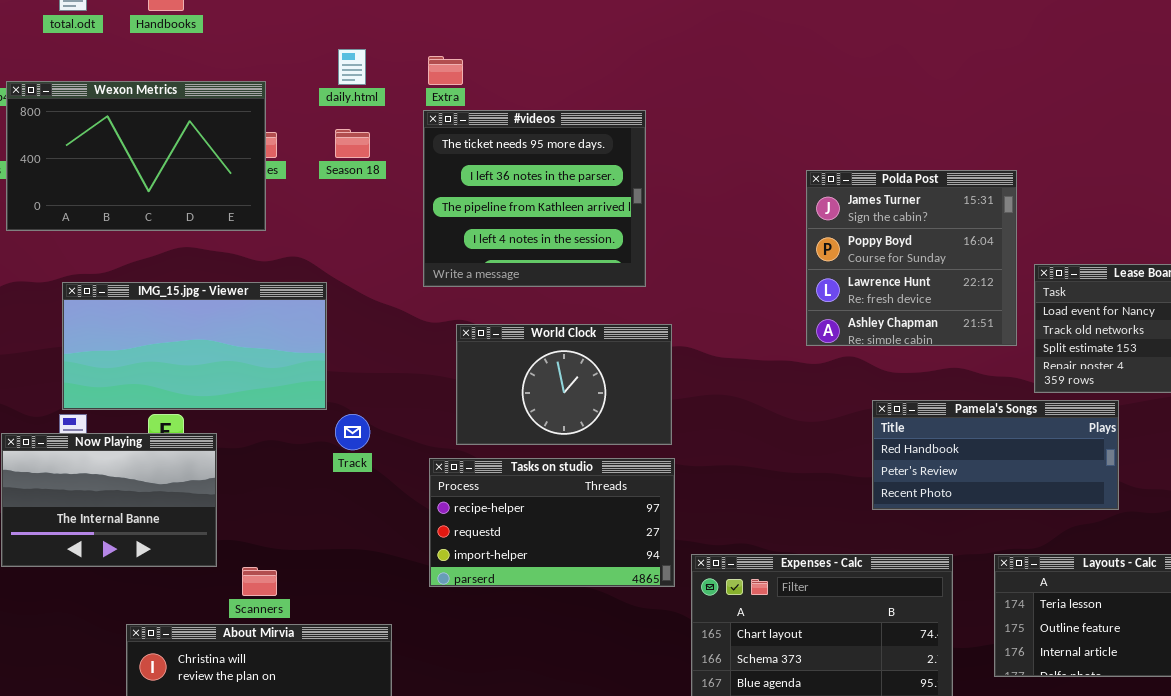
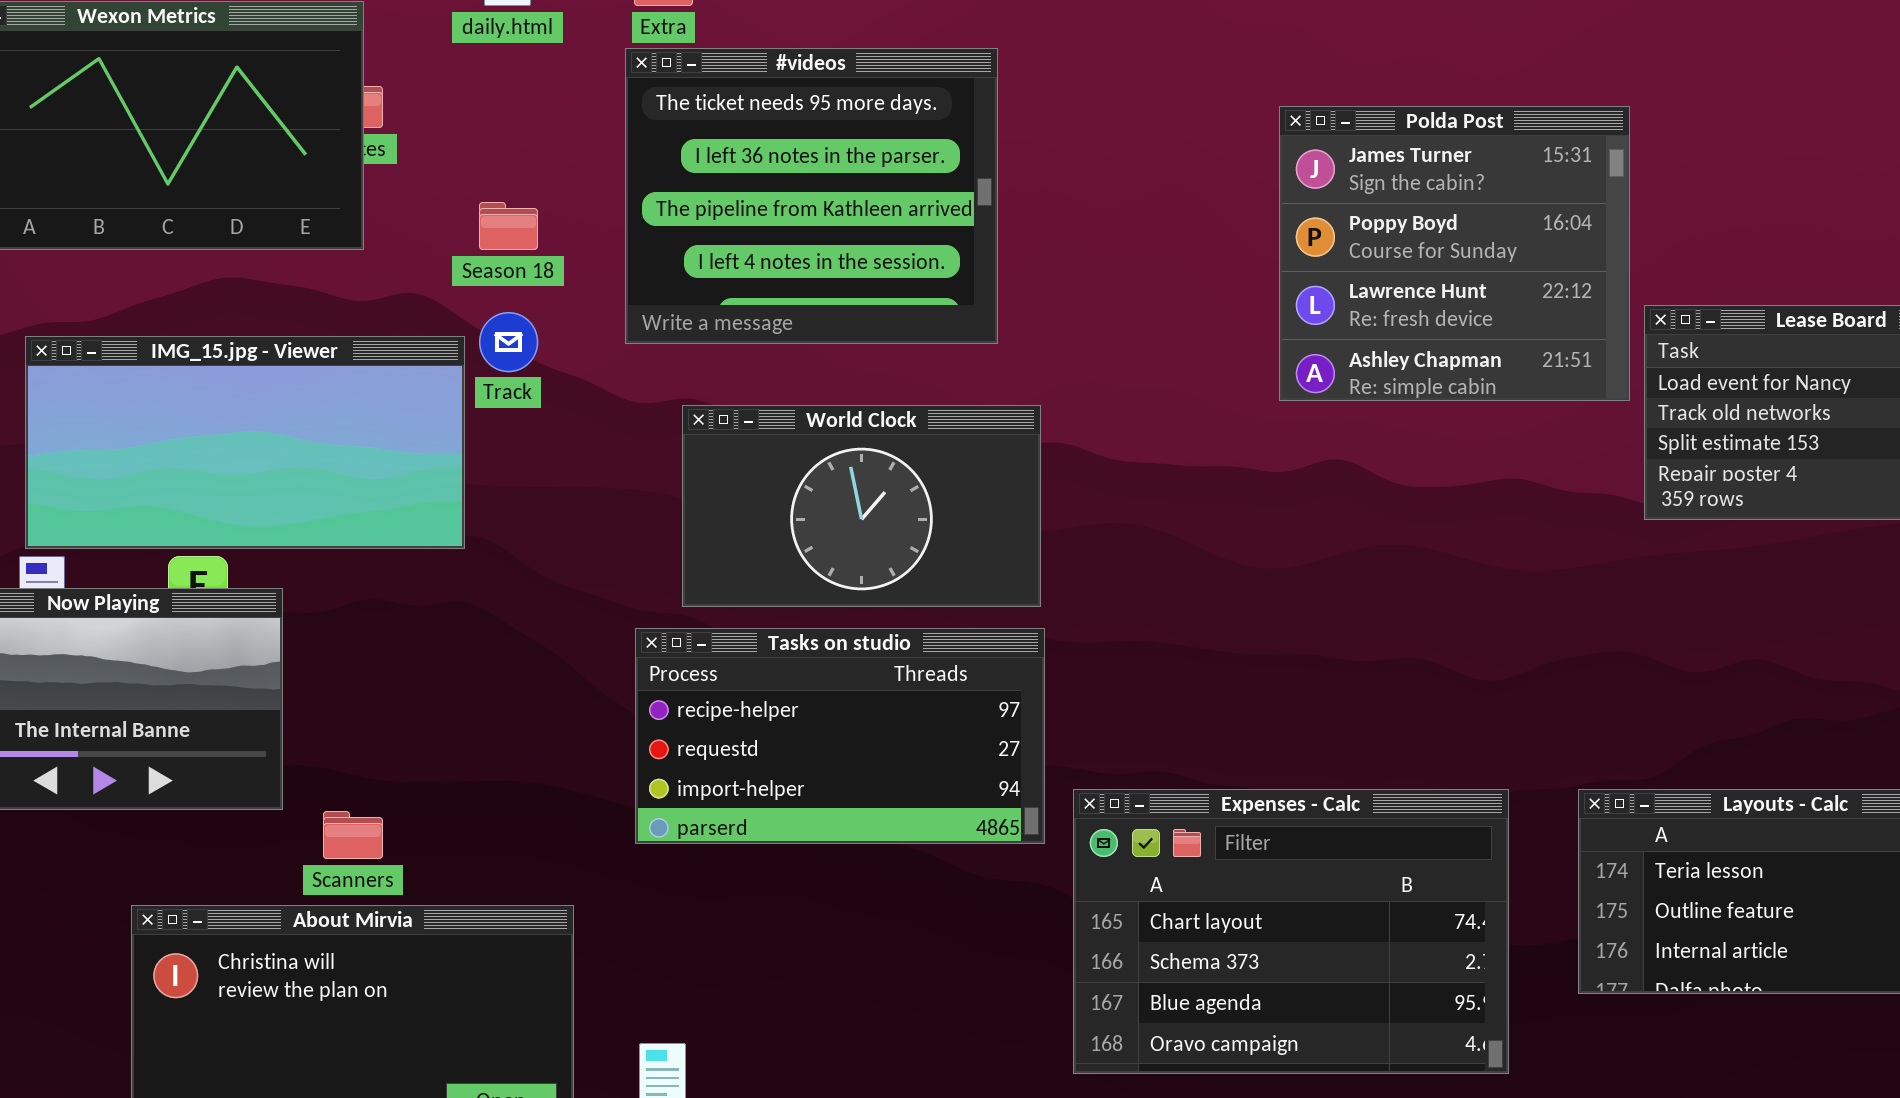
Season 18: [335,129,370,158] -> [479,202,538,250], moved
Polda Post: [806,170,1017,346] -> [1279,106,1630,401], moved
Pamela's Songs: [872,400,1119,510] -> none, closed
Track: [335,414,370,450] -> [479,312,538,372], moved

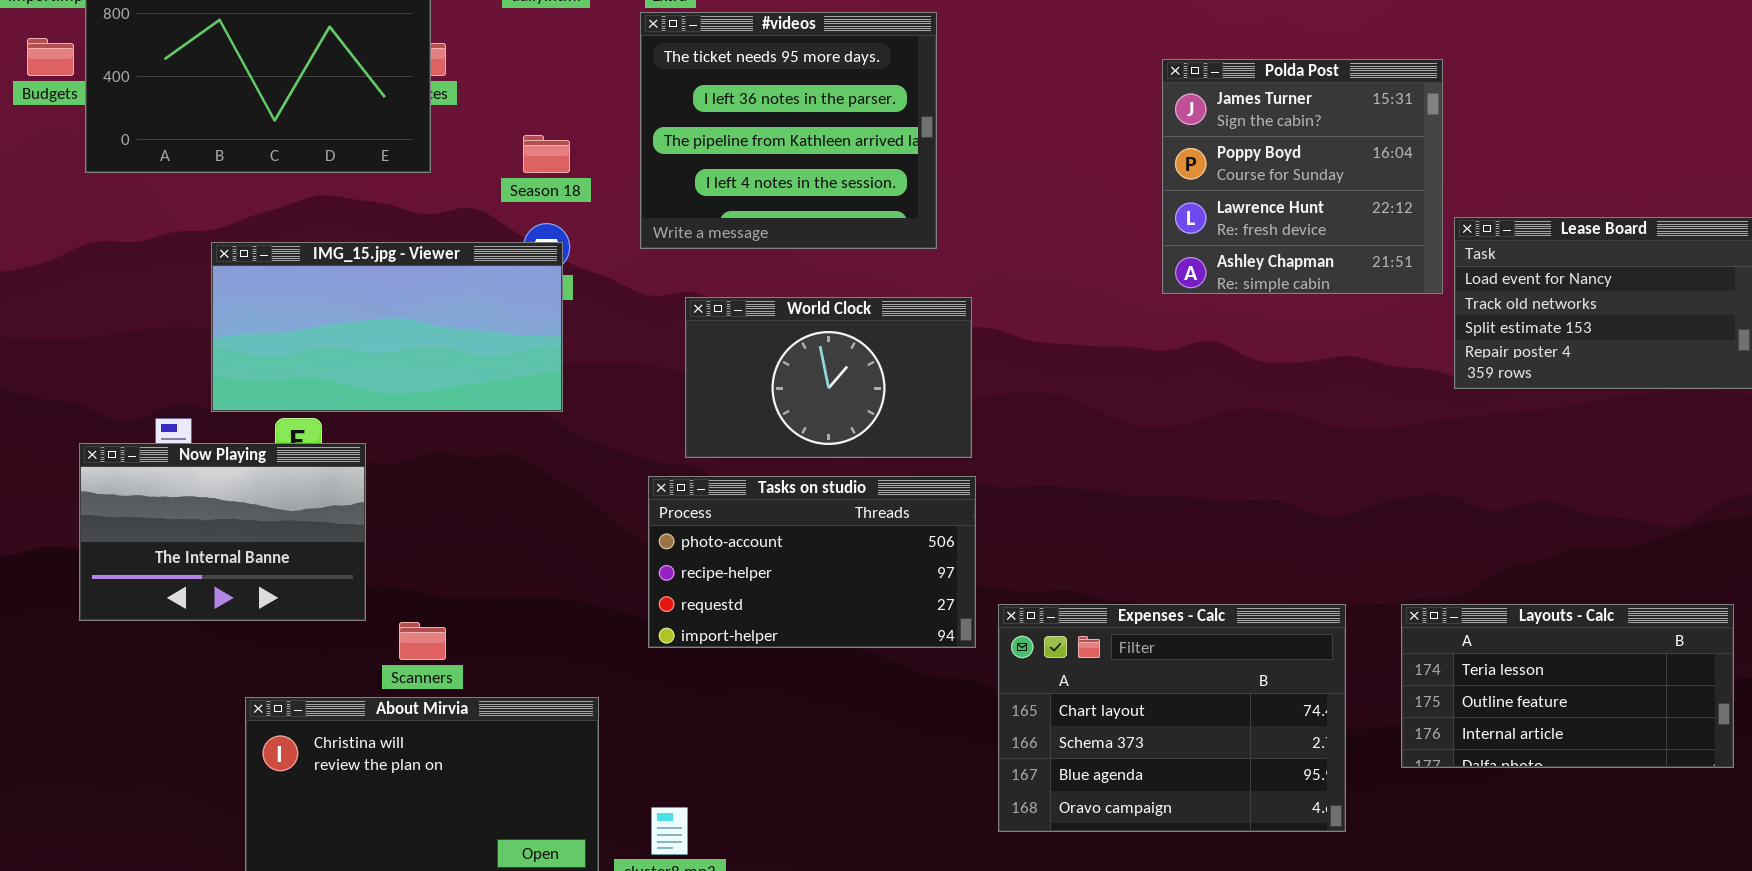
IMG_15.jpg - Viewer: [25,336,465,549] -> [211,242,563,412], moved
Tasks on studio: [635,628,1045,844] -> [648,476,976,648], scrolled up 1 row

